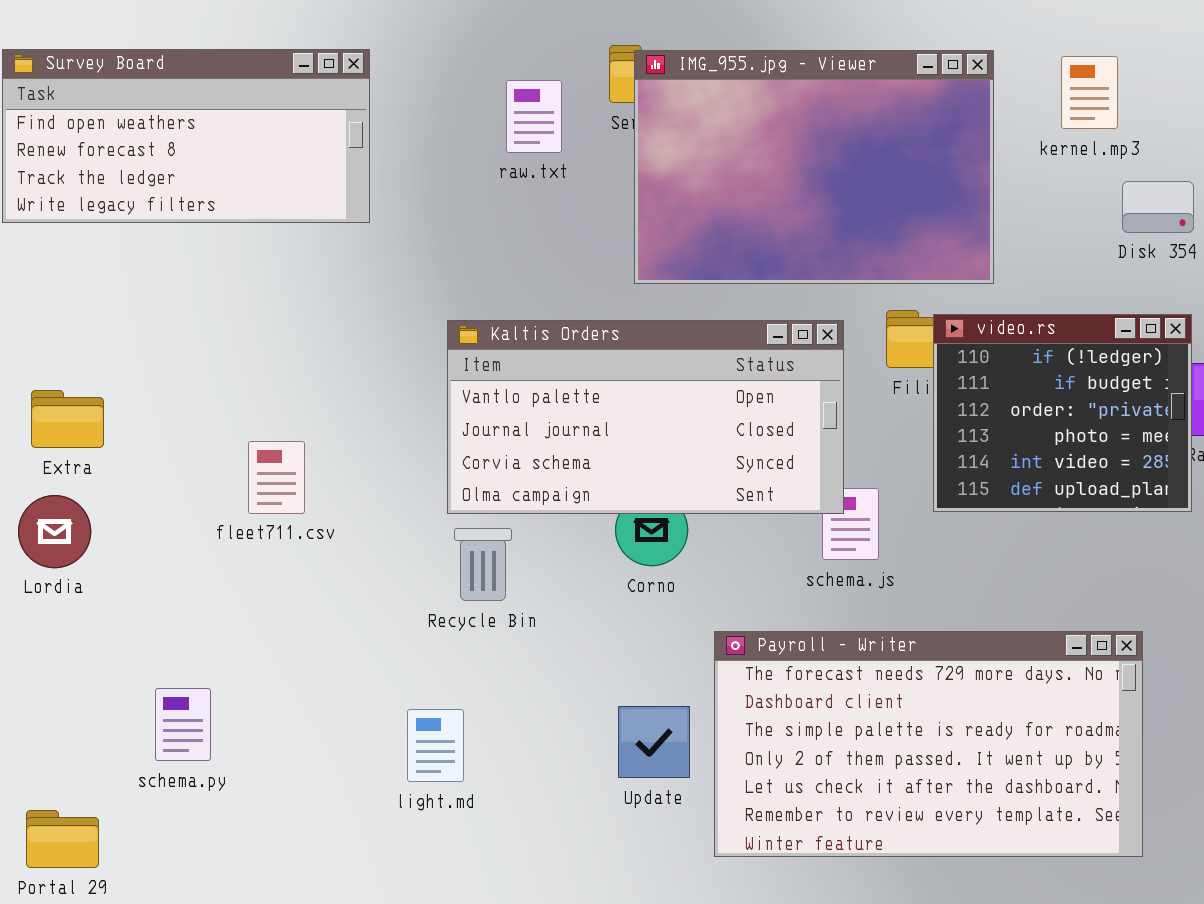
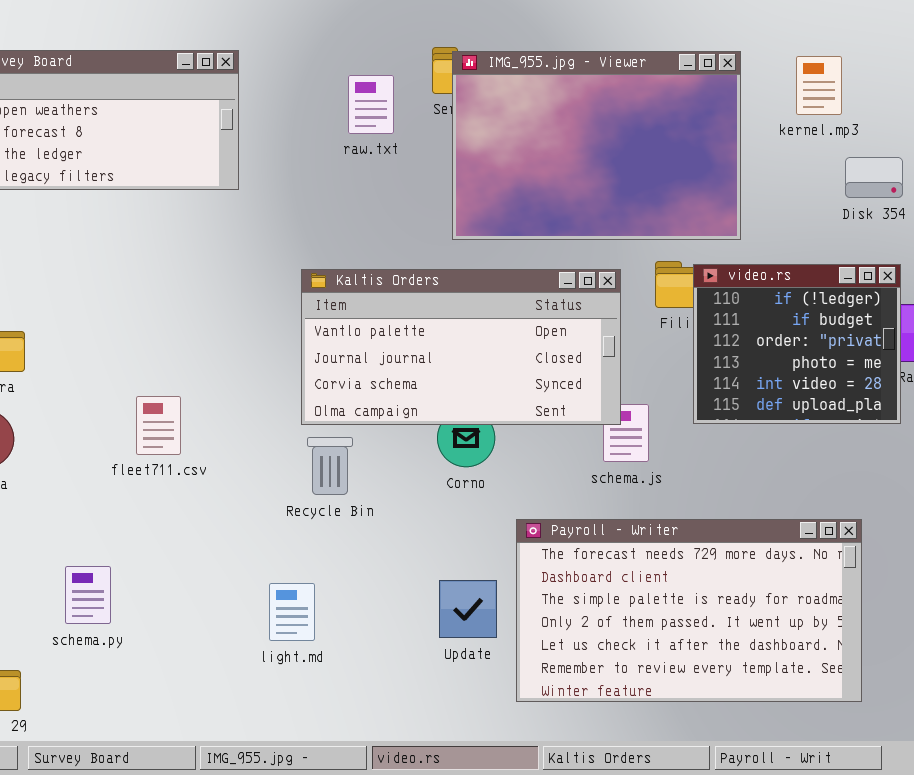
fleet711.csv: [248,441,305,514] -> [136,396,181,455], moved

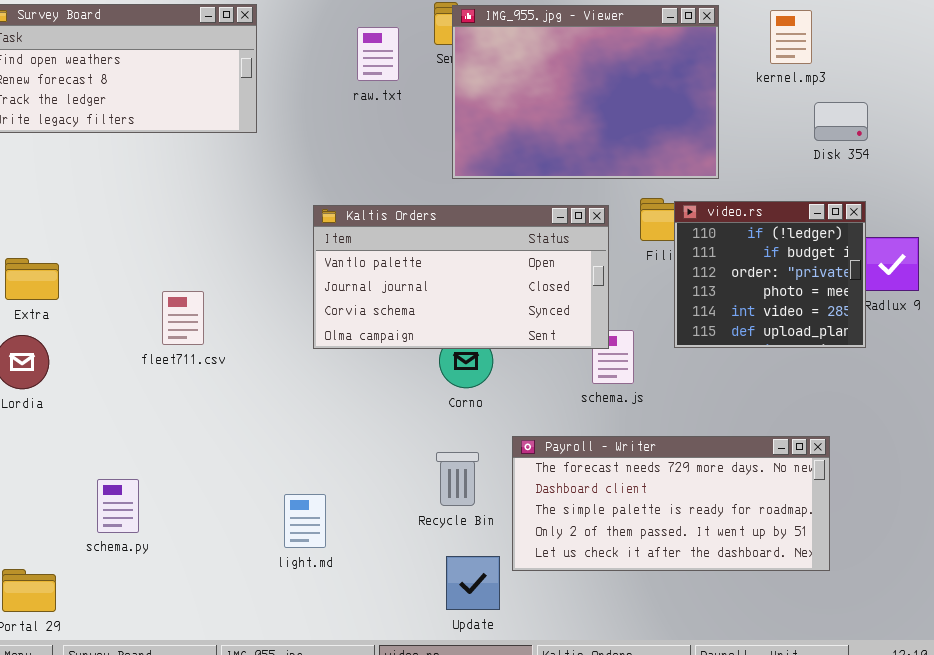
fleet711.csv: [136,396,181,455] -> [162,291,204,345], moved
Recycle Bin: [307,437,353,495] -> [436,452,479,506], moved
Payroll - Writer: [516,519,862,702] -> [512,436,830,571], resized
Update: [439,580,497,638] -> [446,556,500,610], moved

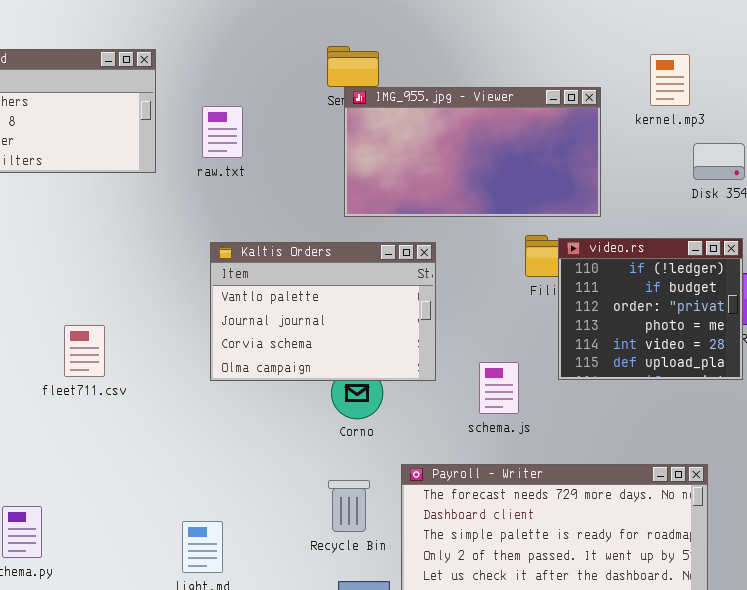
IMG_955.jpg - Viewer: [452,5,719,179] -> [344,87,601,217], resized
raw.txt: [357,27,399,81] -> [202,106,243,158], moved
Kaltis Orders: [313,205,609,349] -> [210,242,436,381], resized

